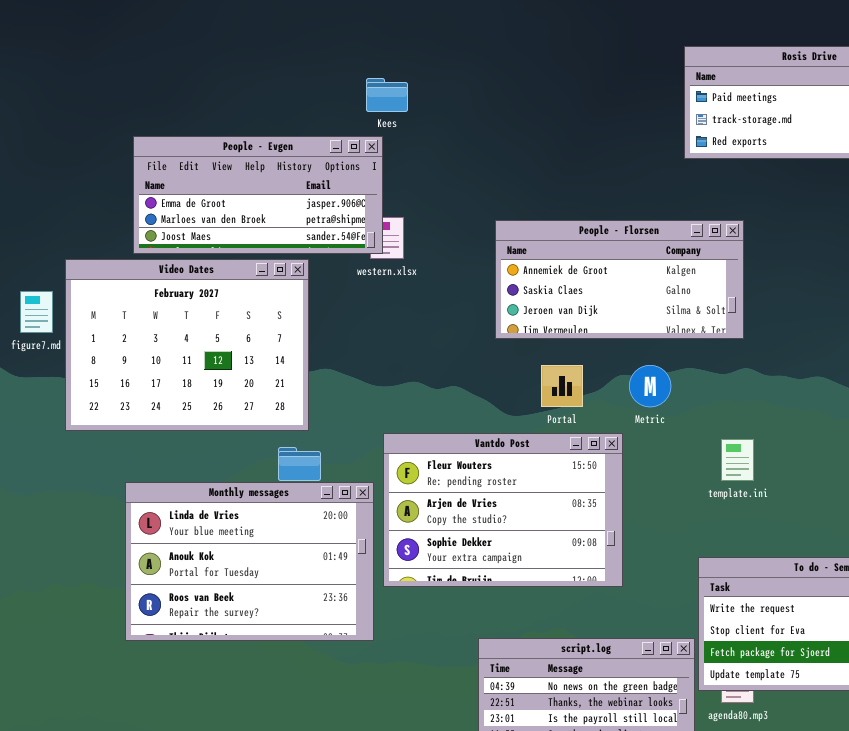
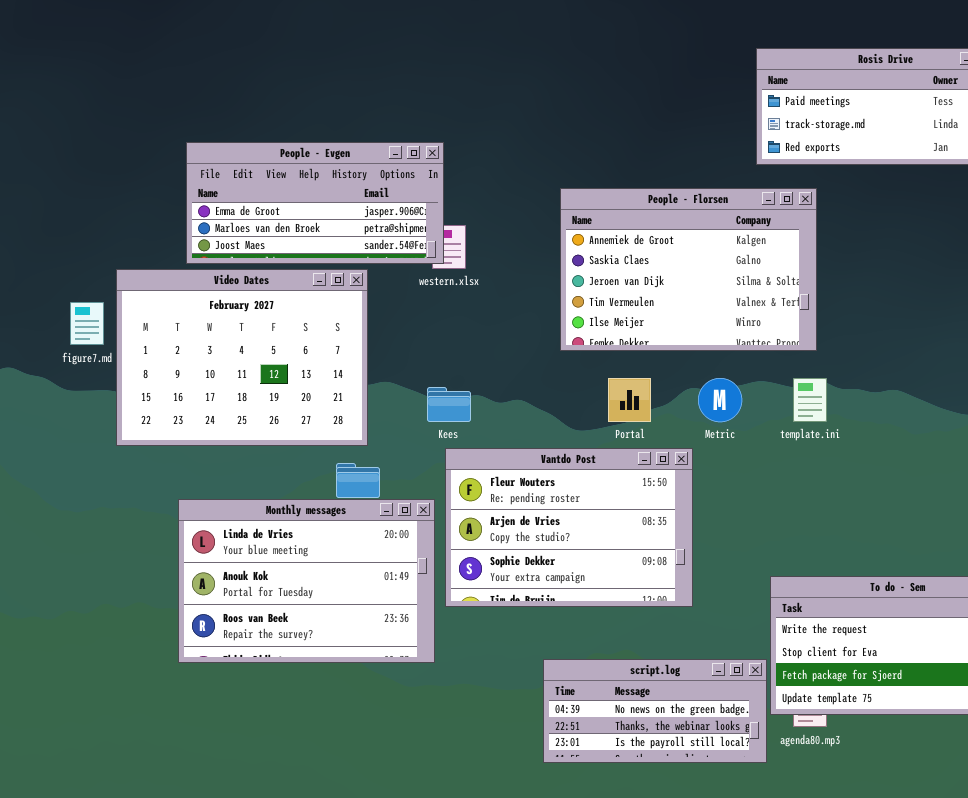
Kees: [366,78,408,112] -> [427,387,471,422], moved
People - Florsen: [495,220,744,339] -> [560,188,817,351], resized
template.ini: [721,439,754,481] -> [793,378,827,422], moved

